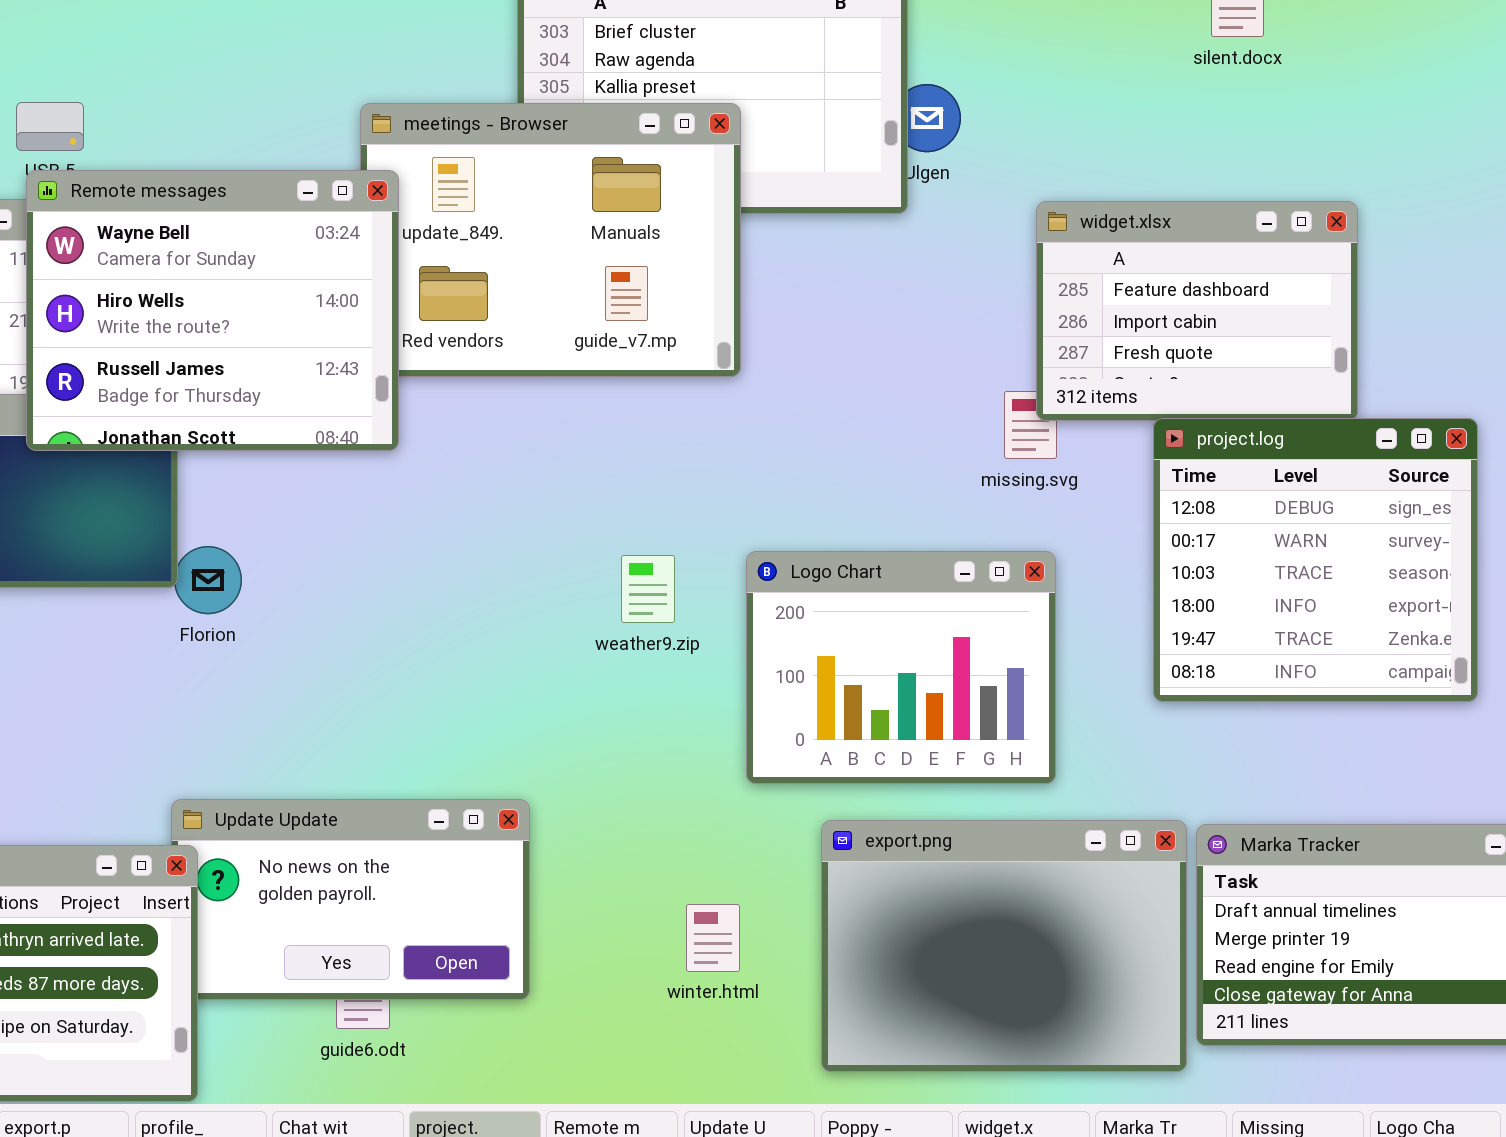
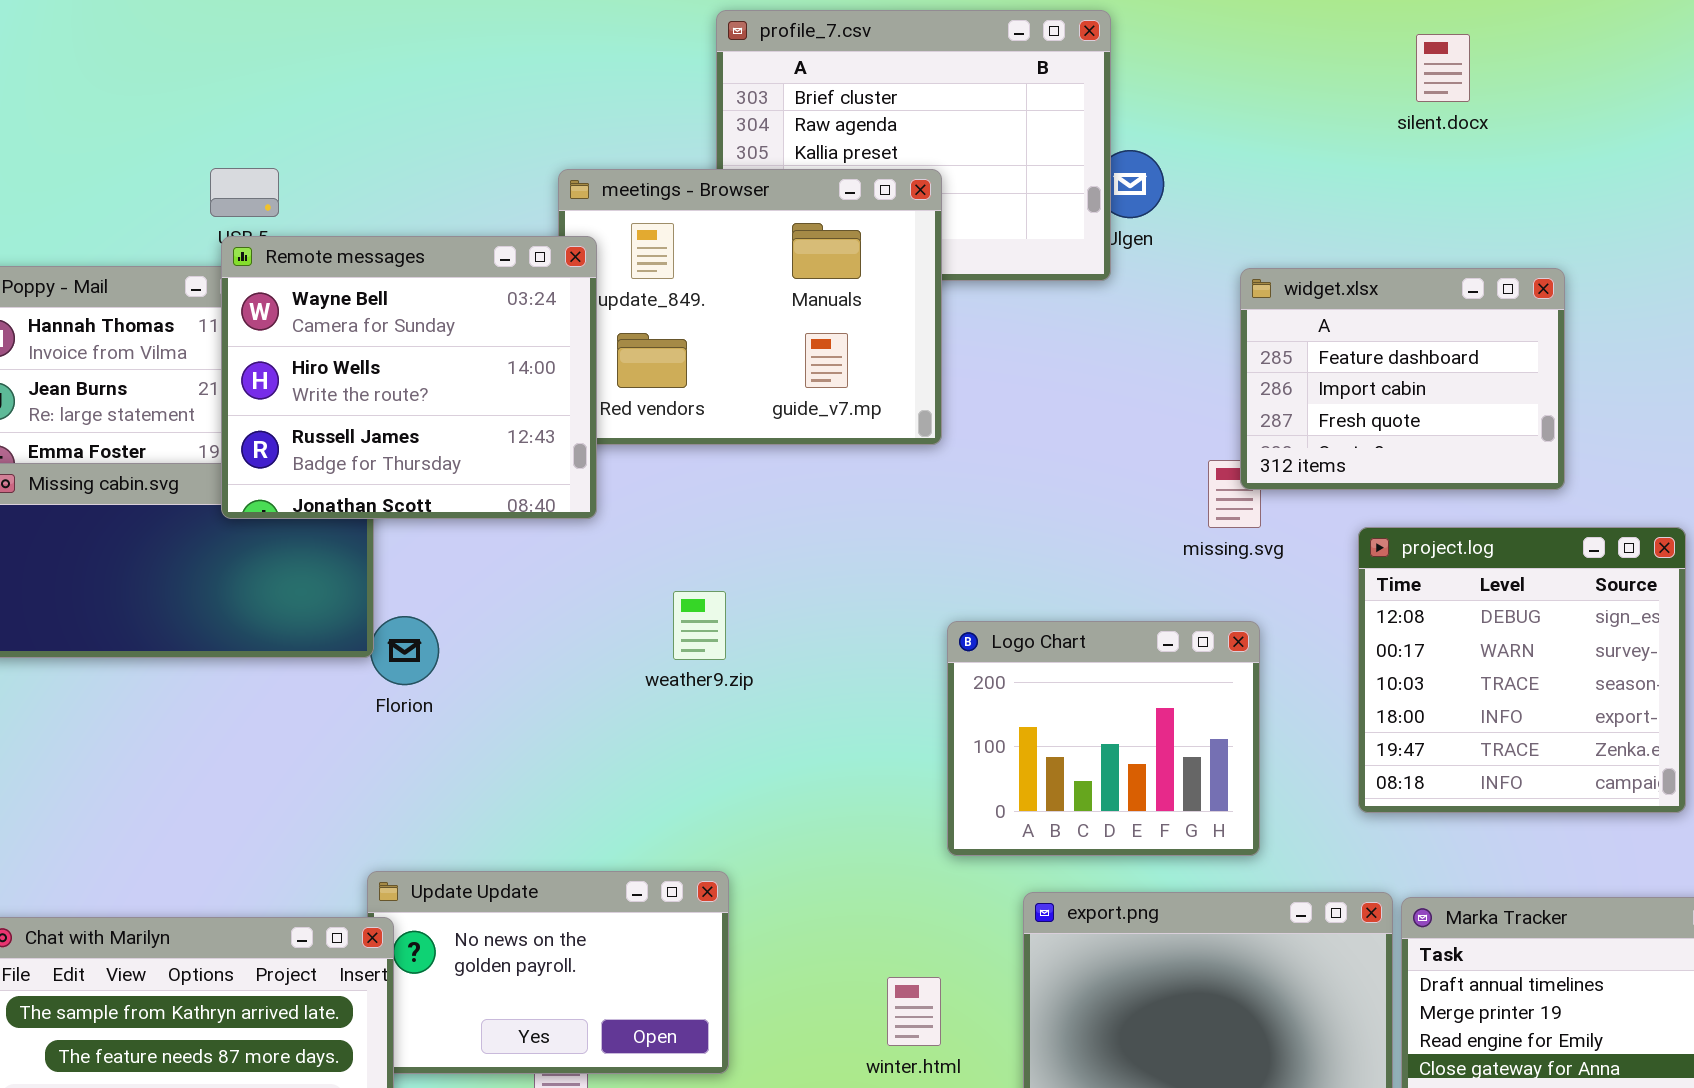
project.log: [1153,418,1478,702] -> [1358,527,1686,813], moved
weather9.zip: [621,555,675,623] -> [673,591,726,660], moved

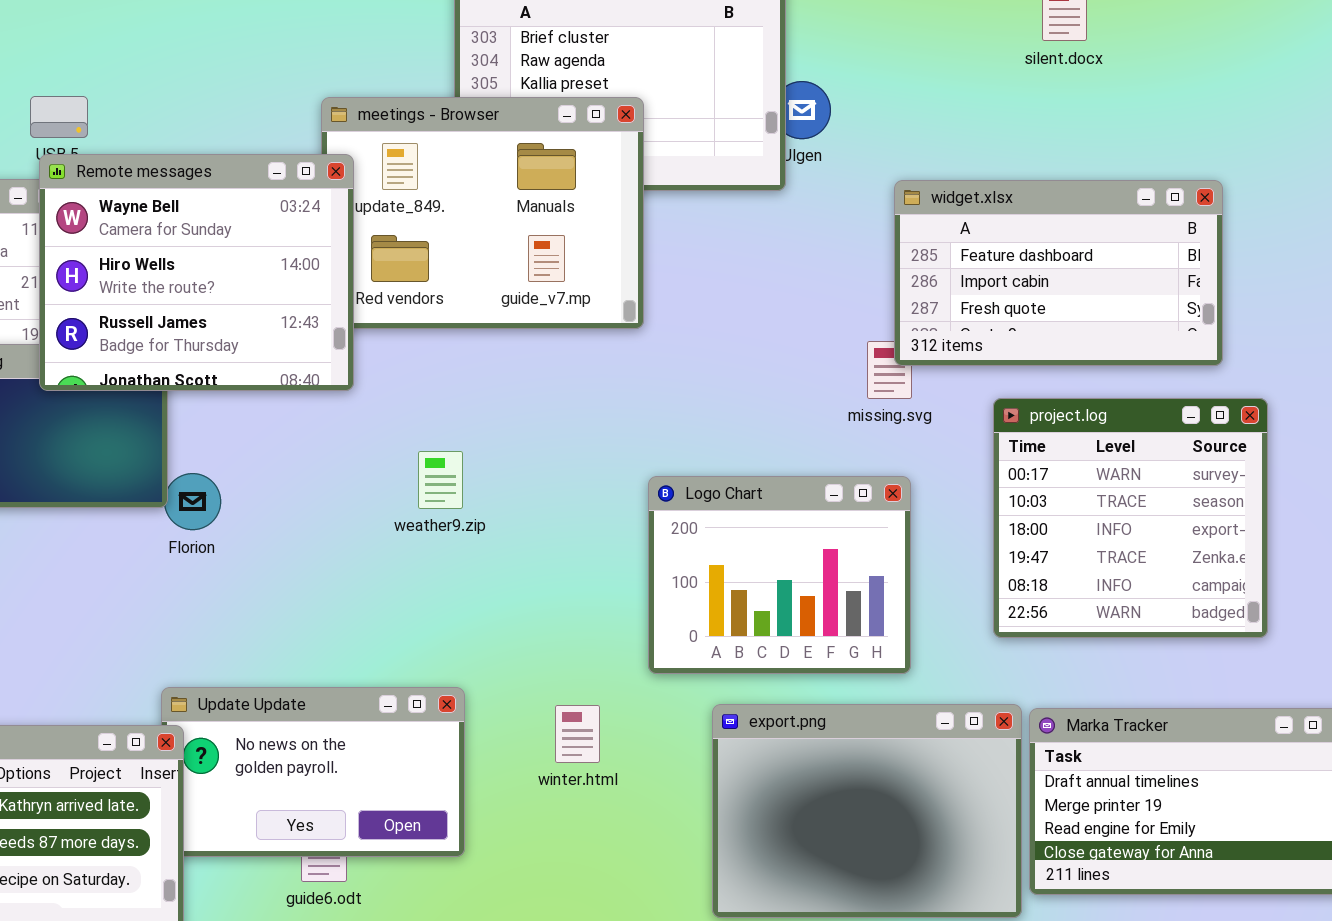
widget.xlsx: [1240,268,1565,490] -> [894,180,1223,366], resized
project.log: [1358,527,1686,813] -> [993,398,1268,638], scrolled down 1 row
winter.html: [887,977,941,1046] -> [555,705,600,763], moved

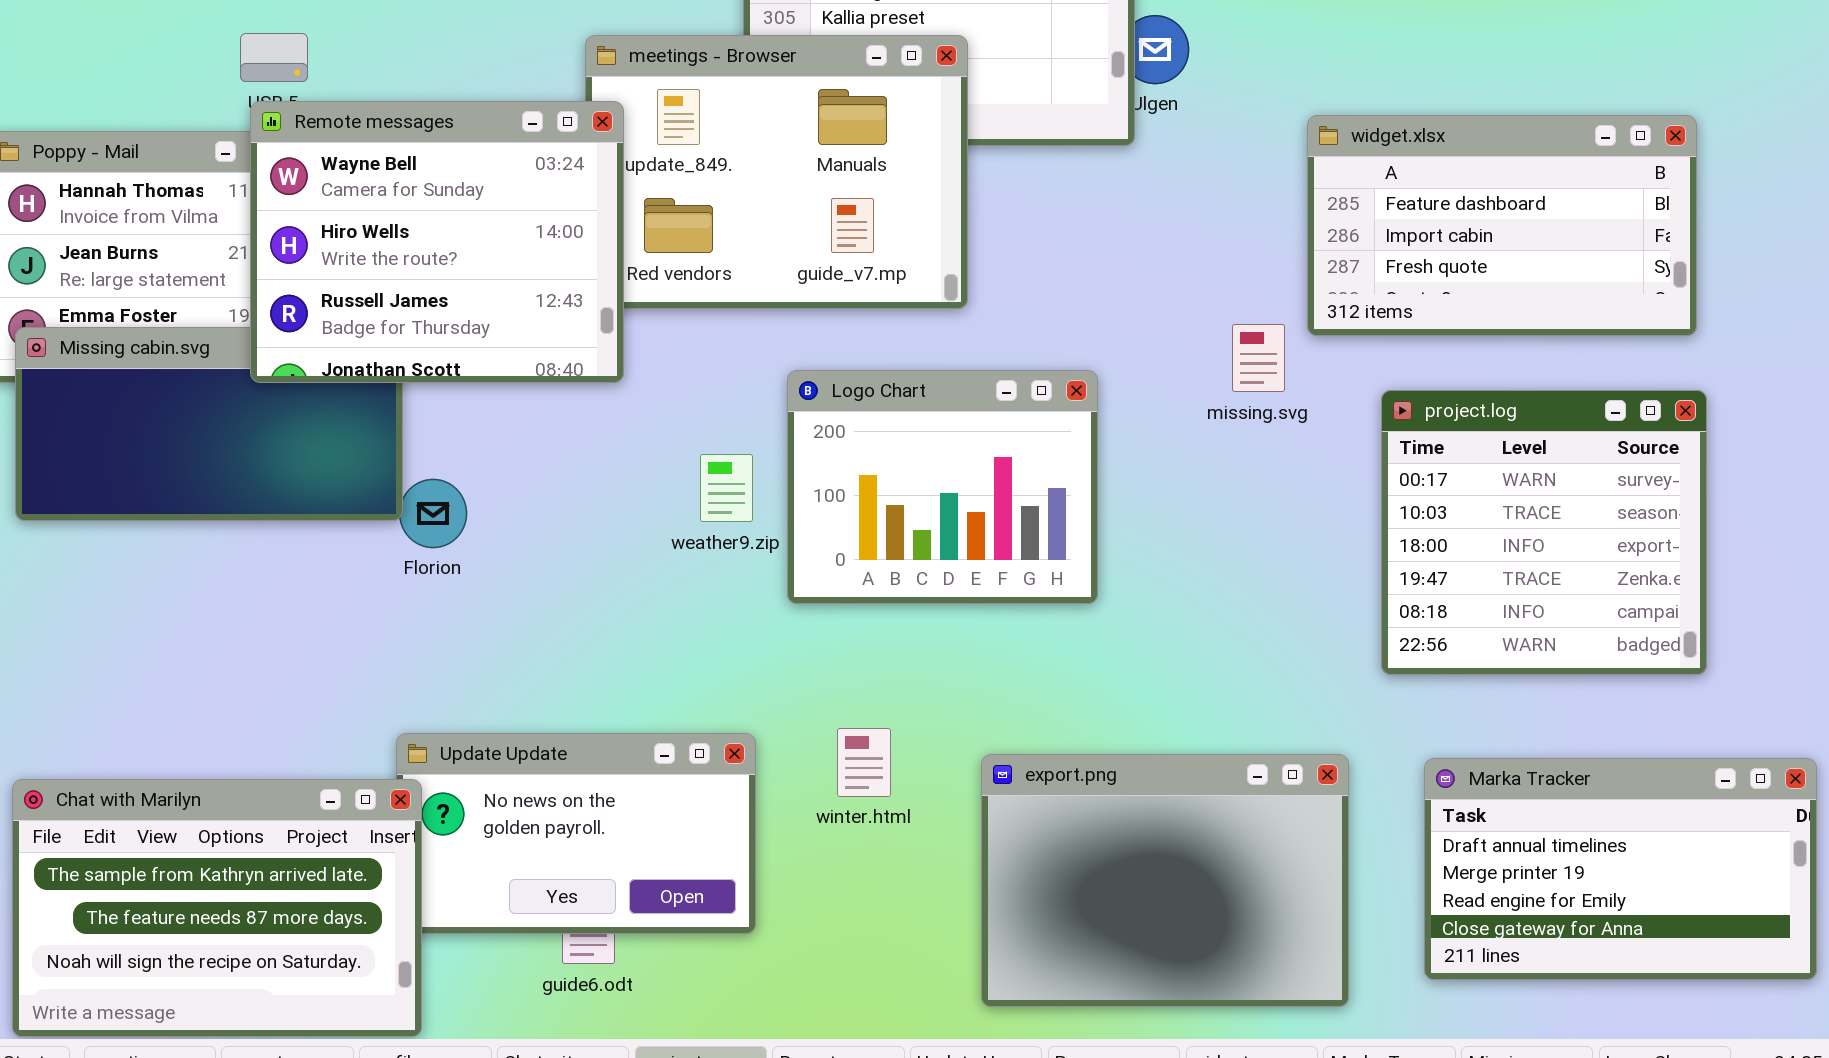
widget.xlsx: [894,180,1223,366] -> [1307,115,1697,336], moved
Logo Chart: [648,476,911,674] -> [787,370,1098,604], moved
export.png: [712,704,1022,918] -> [981,754,1349,1007], moved
winter.html: [555,705,600,763] -> [837,728,891,797], moved

